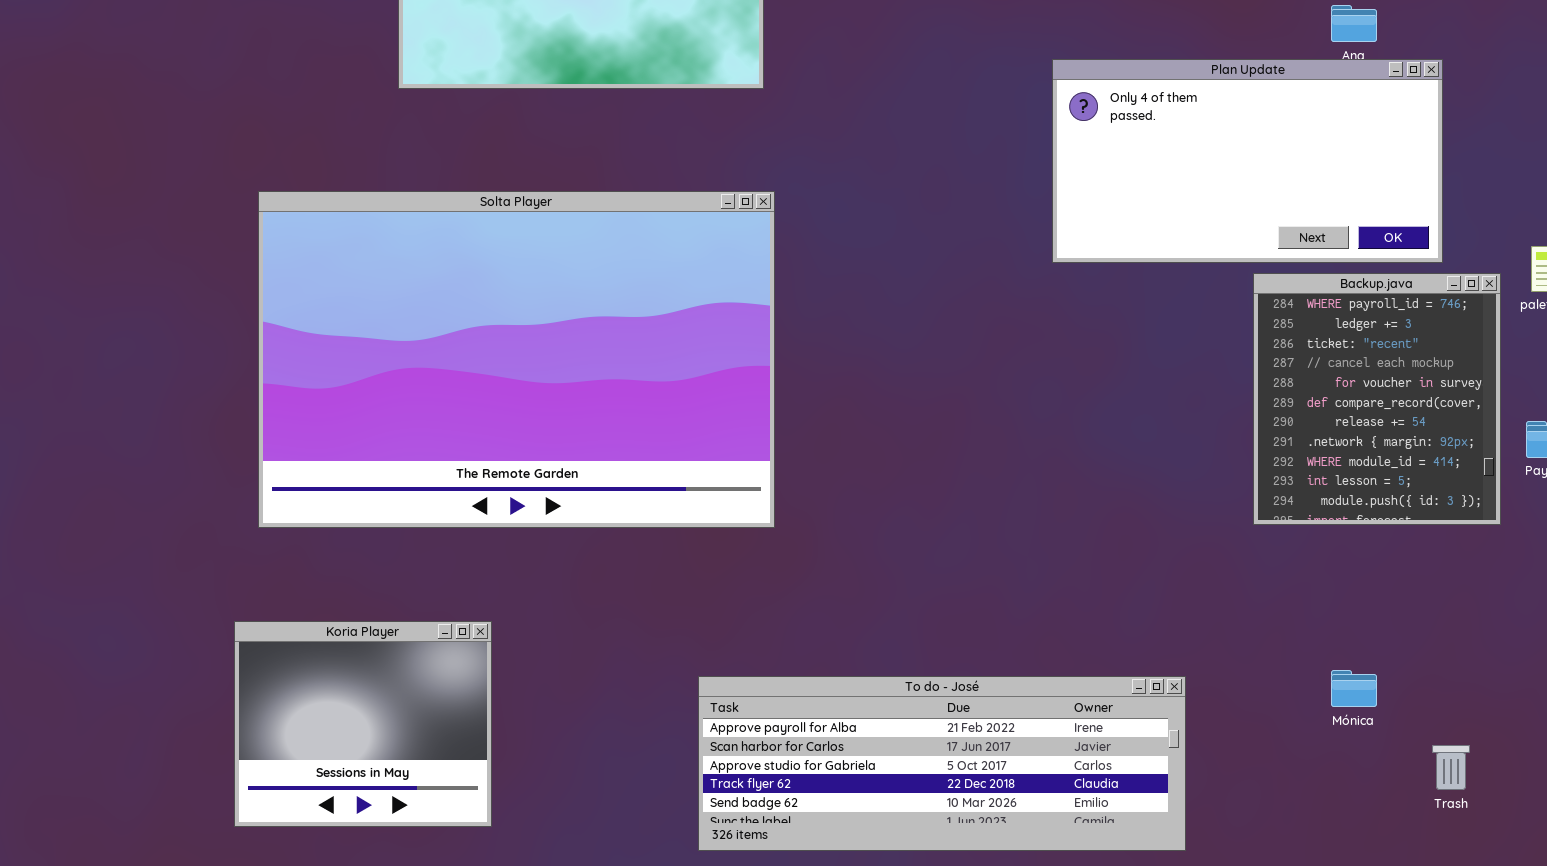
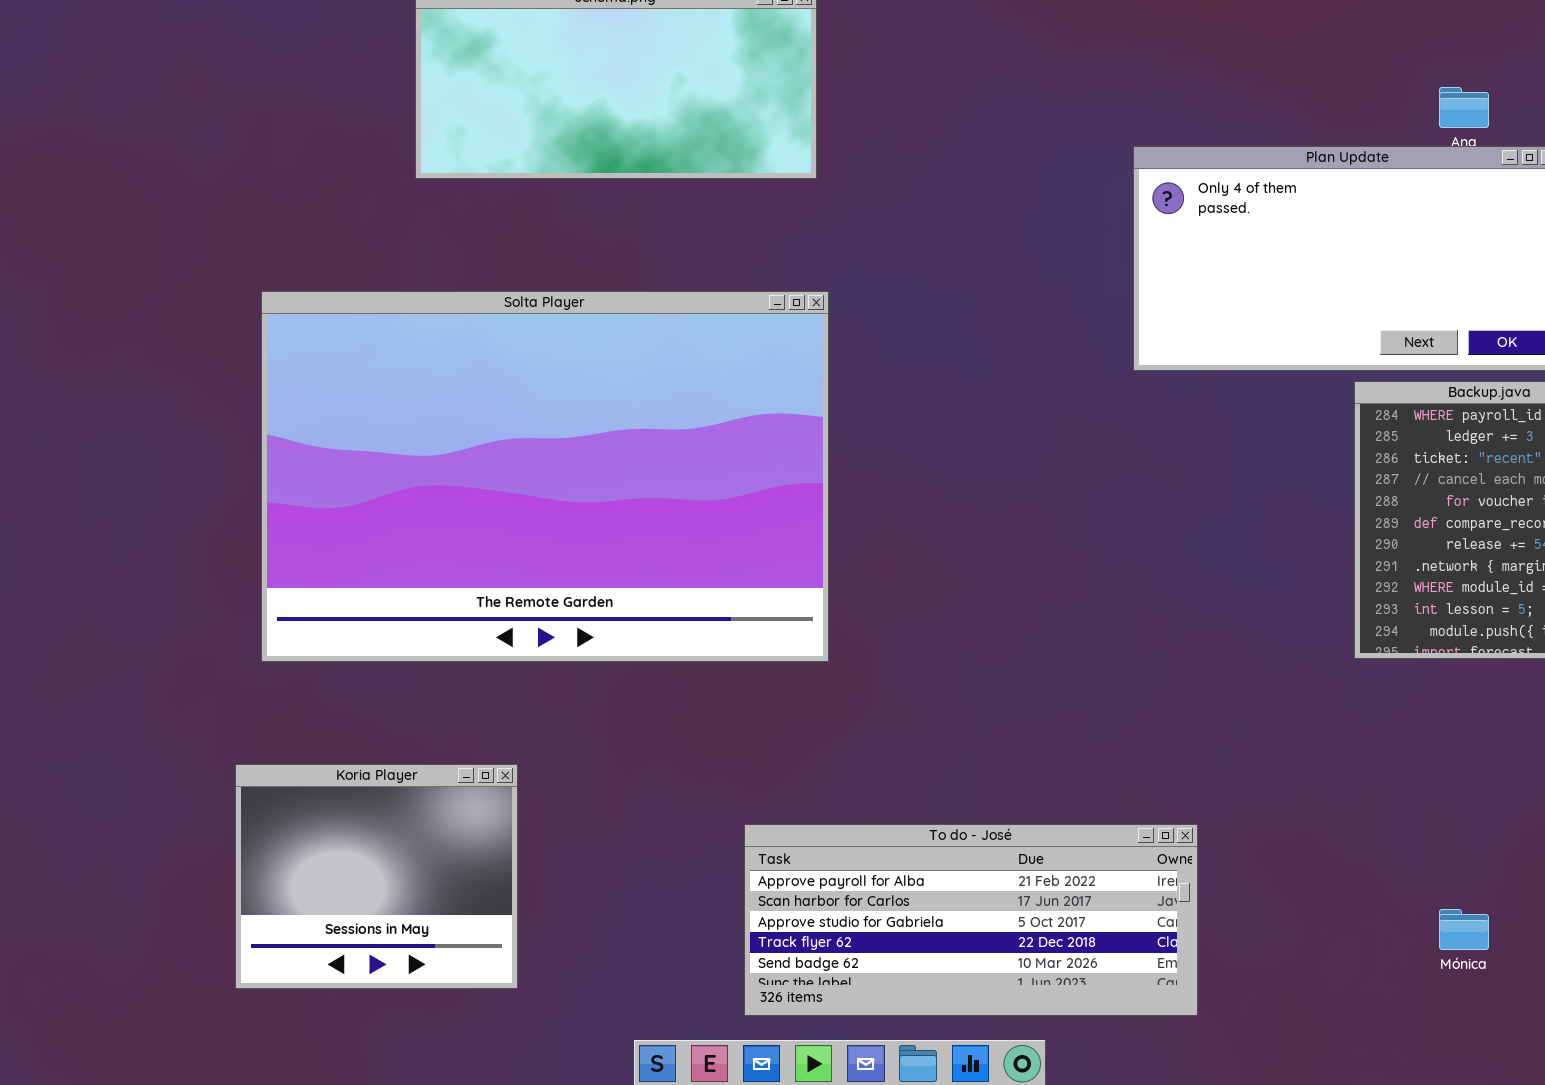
Mónica: [1331,670,1377,707] -> [1439,909,1489,950], moved
To do - José: [698,676,1186,851] -> [744,824,1198,1016], resized

